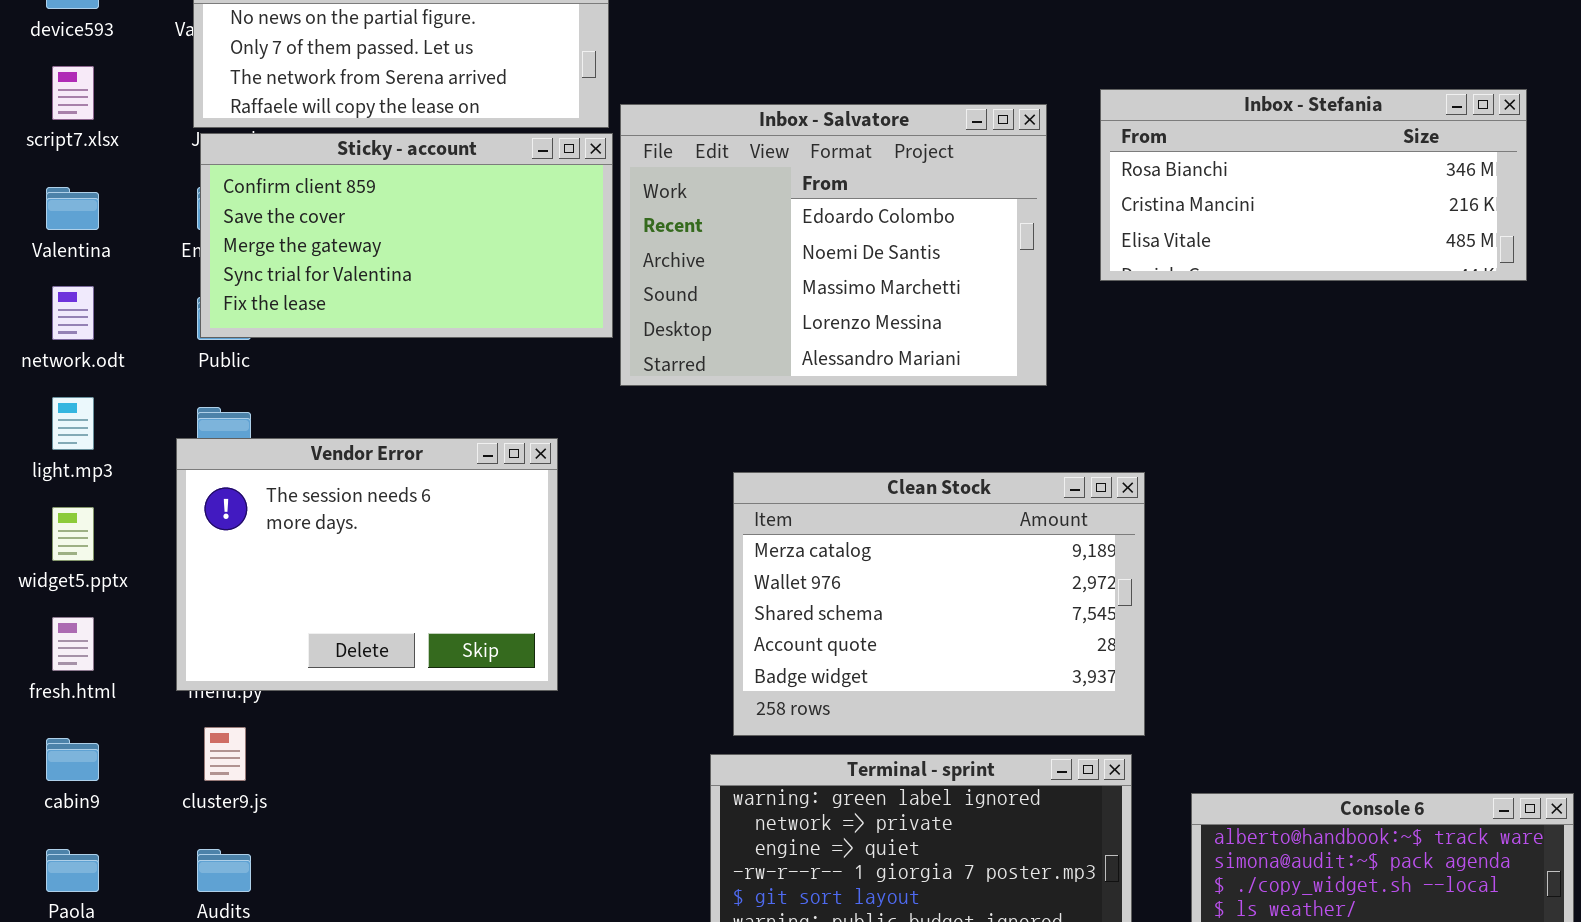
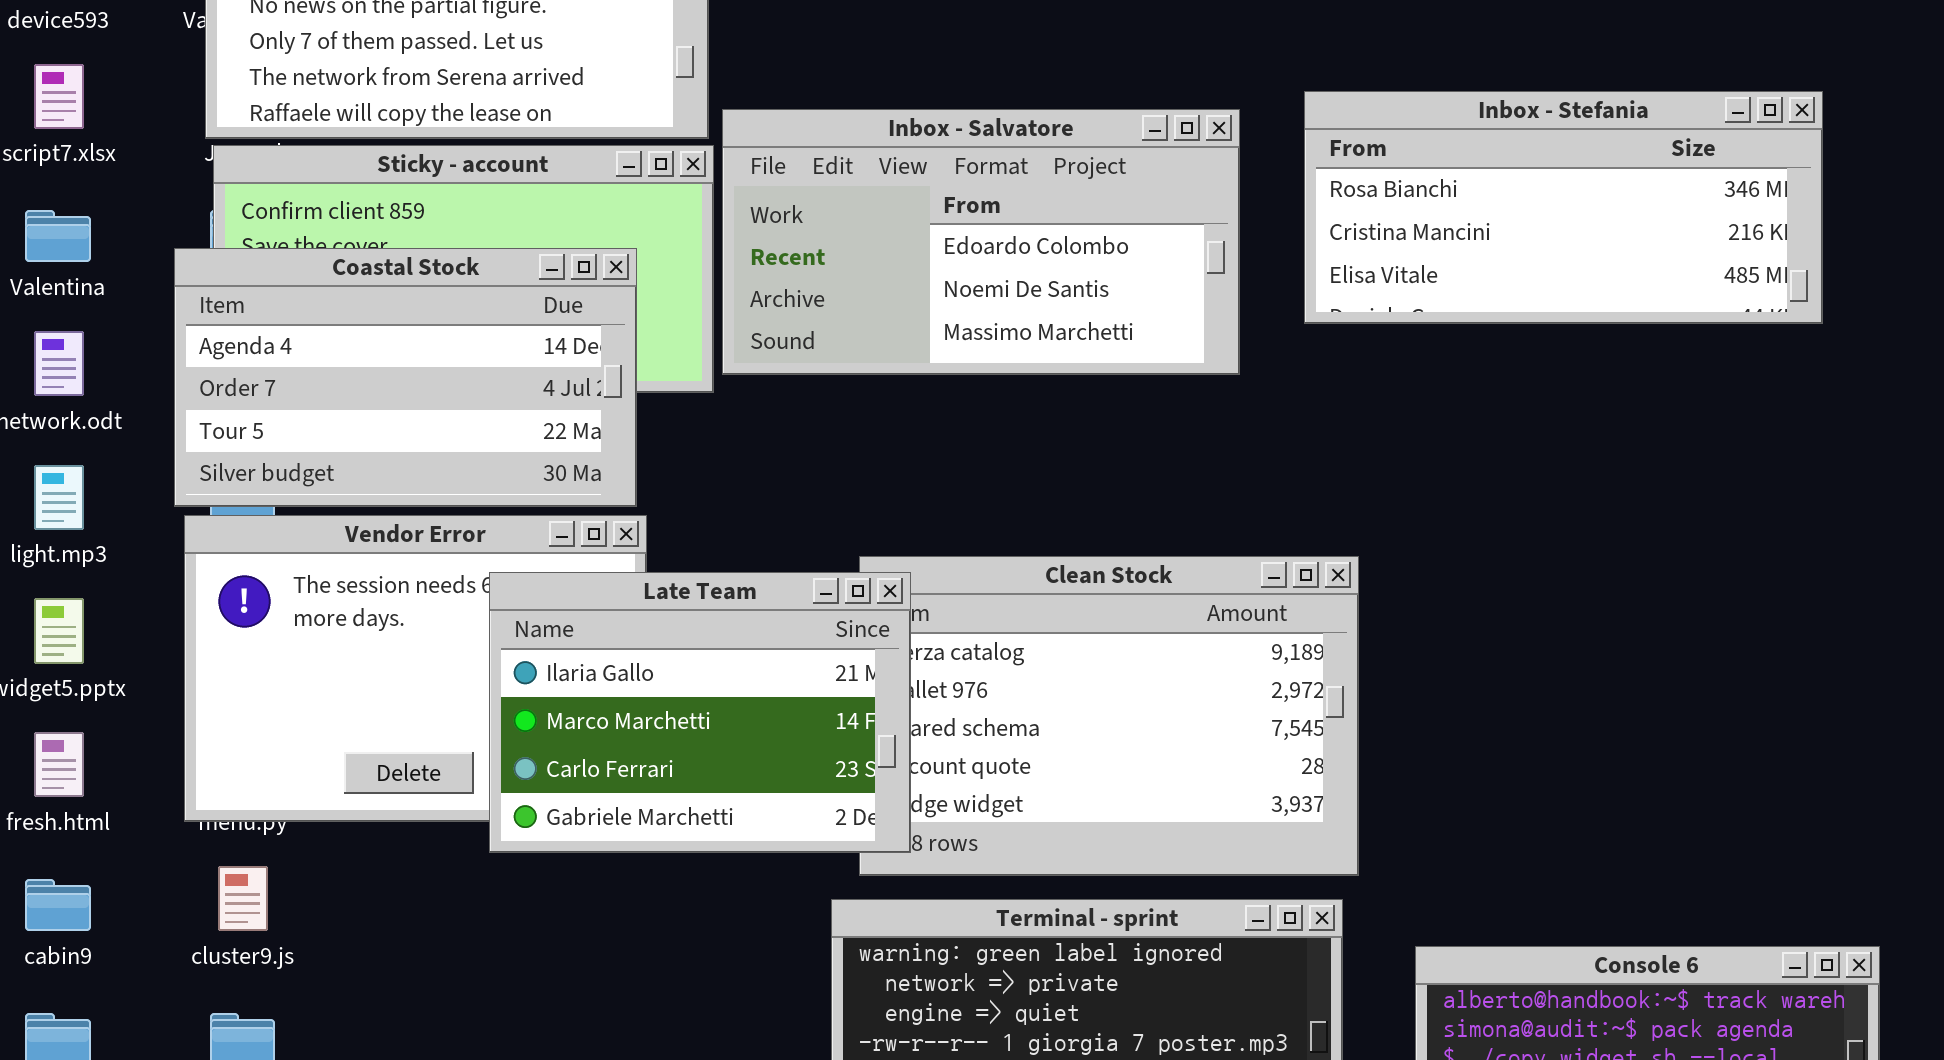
Inbox - Salvatore: [620,104,1047,386] -> [722,109,1240,375], resized
Coastal Stock: none -> [174,248,637,507], opened
Late Team: none -> [489,572,911,853], opened

